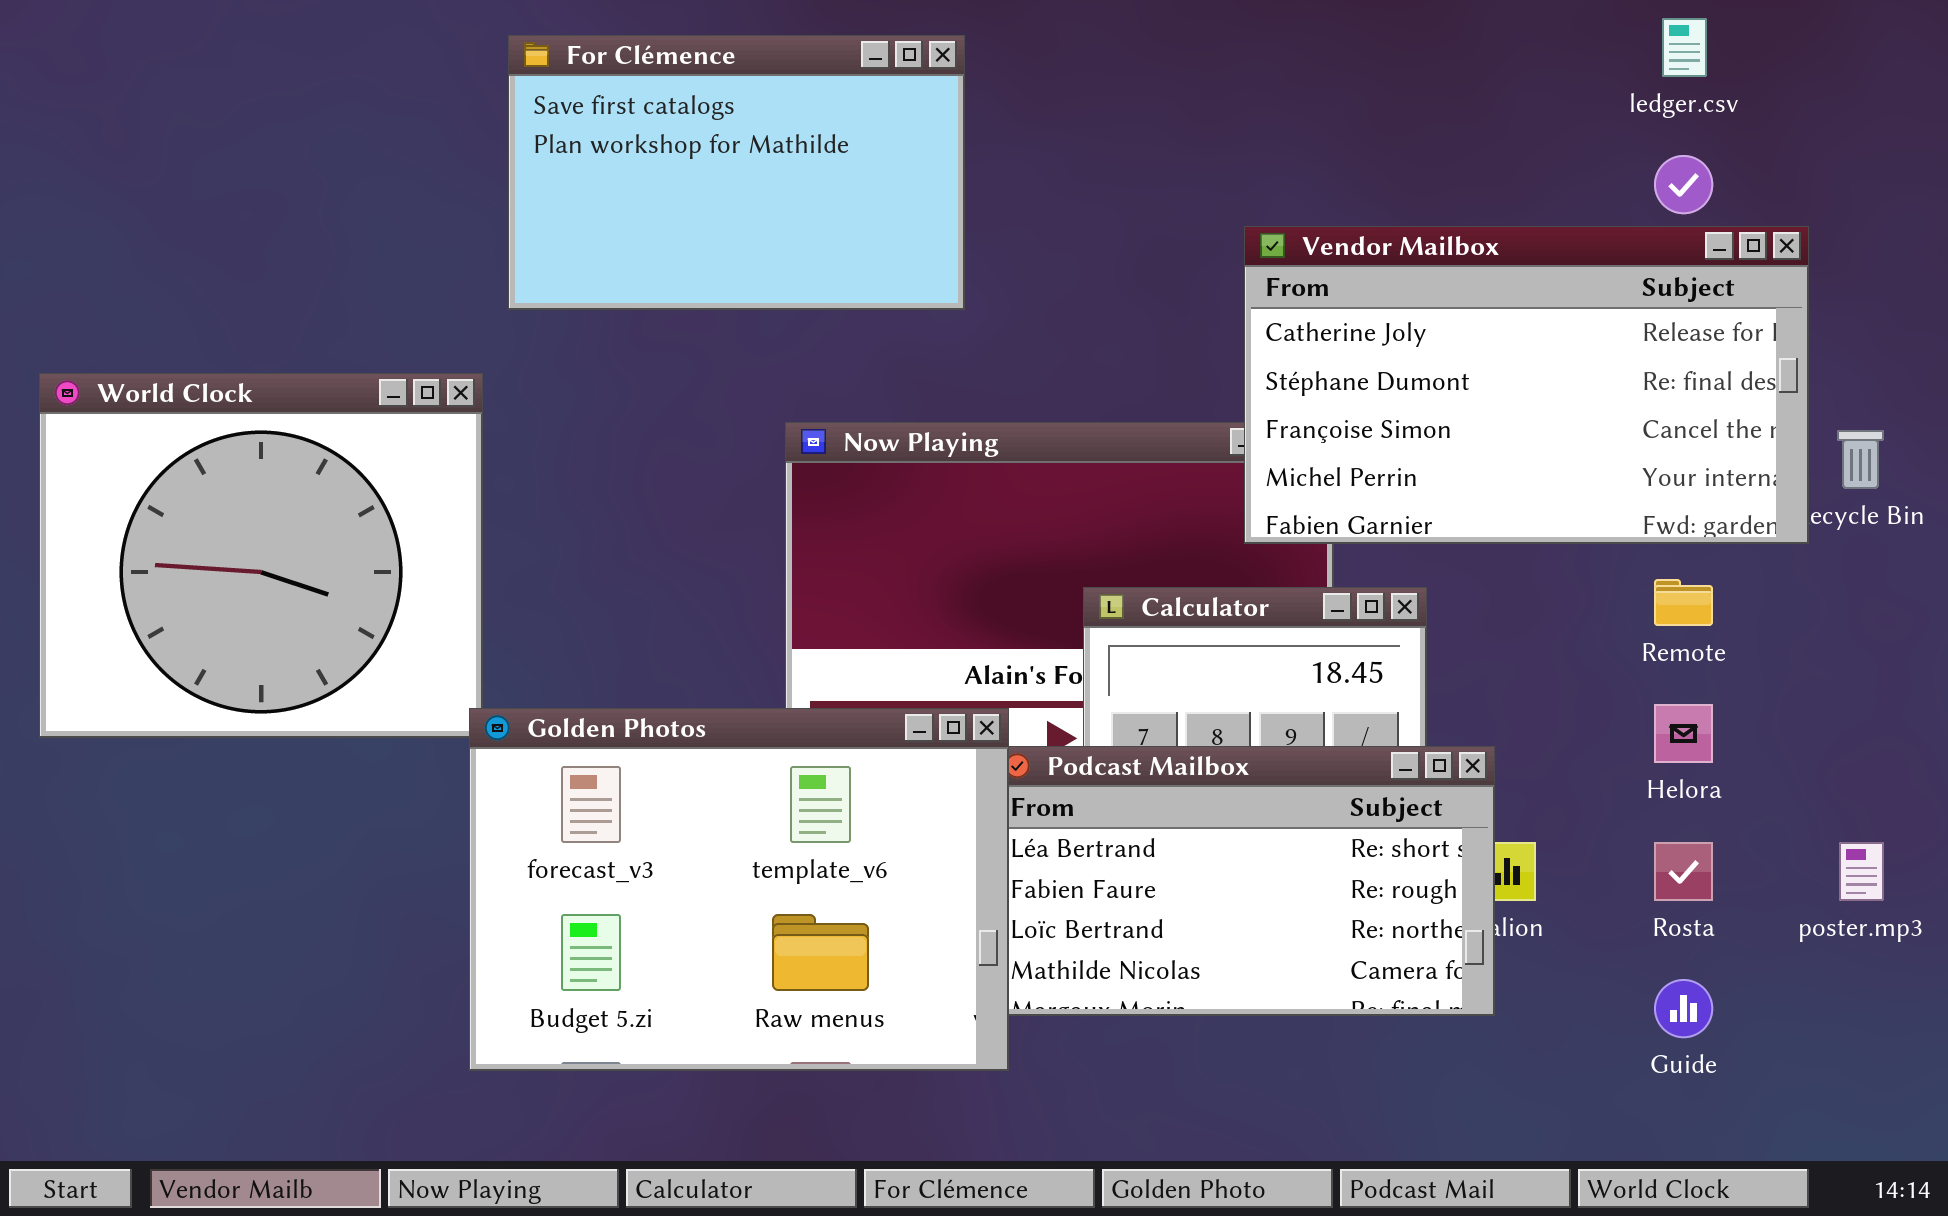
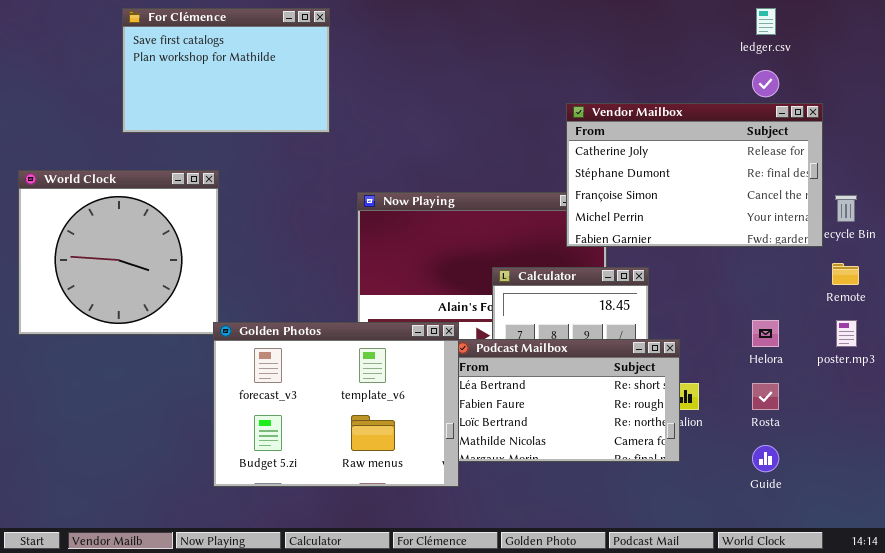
For Clémence: [508,35,965,310] -> [122,8,330,133], moved
Remote: [1654,579,1713,626] -> [832,263,859,285], moved
poster.mp3: [1839,842,1884,901] -> [836,320,857,347], moved

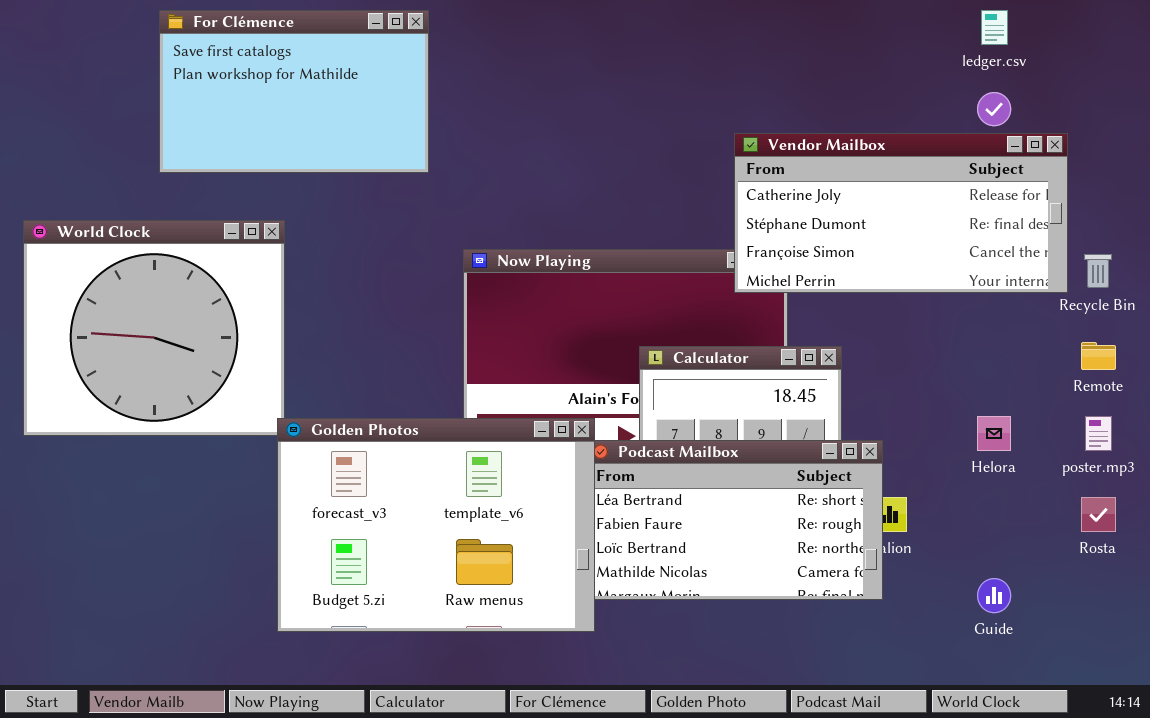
Vendor Mailbox: [566,103,823,247] -> [734,133,1068,293], resized
Rosta: [752,383,779,410] -> [1081,497,1116,532], moved

